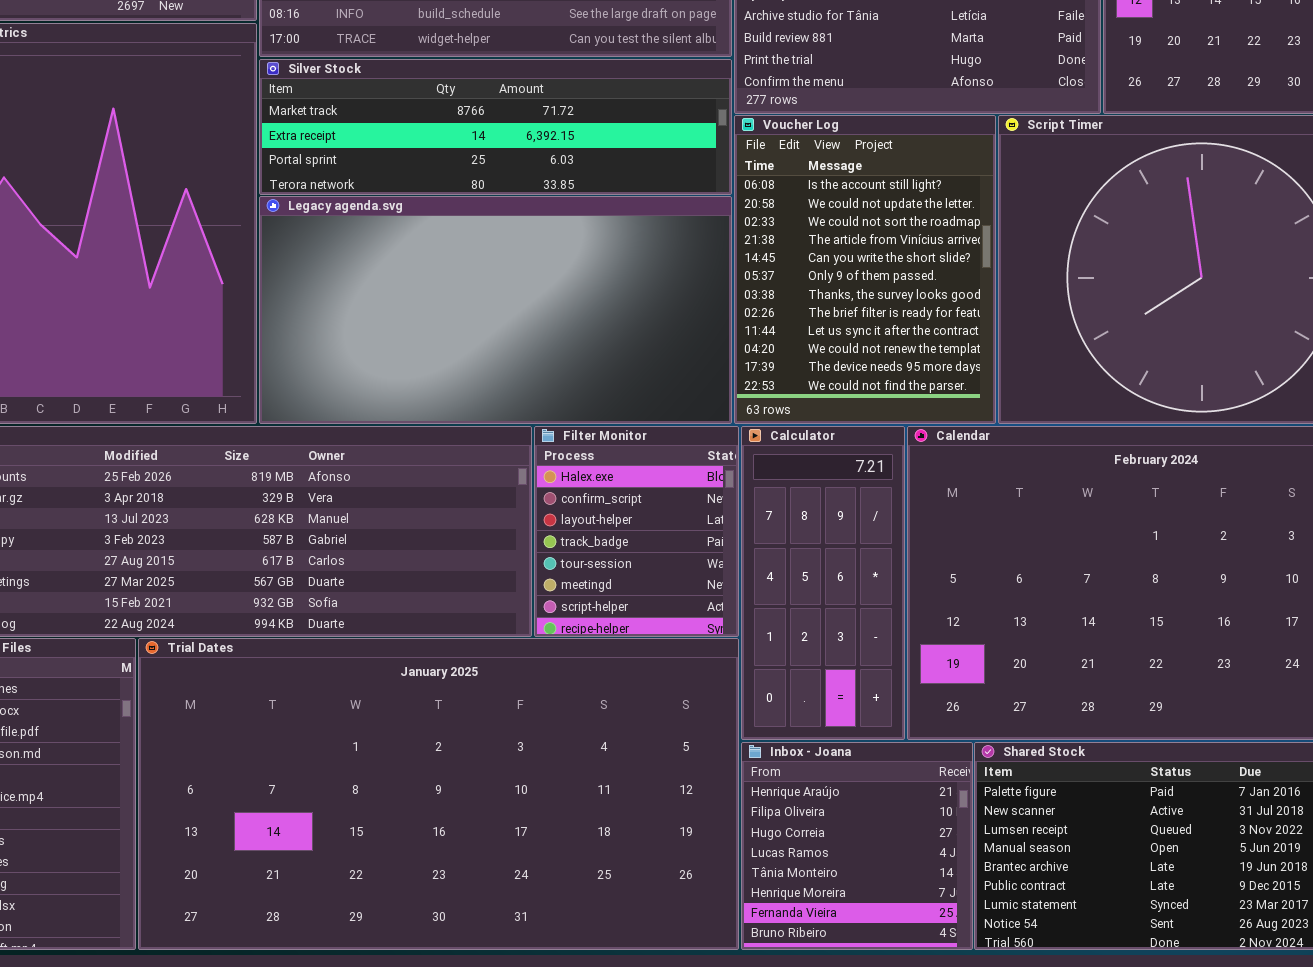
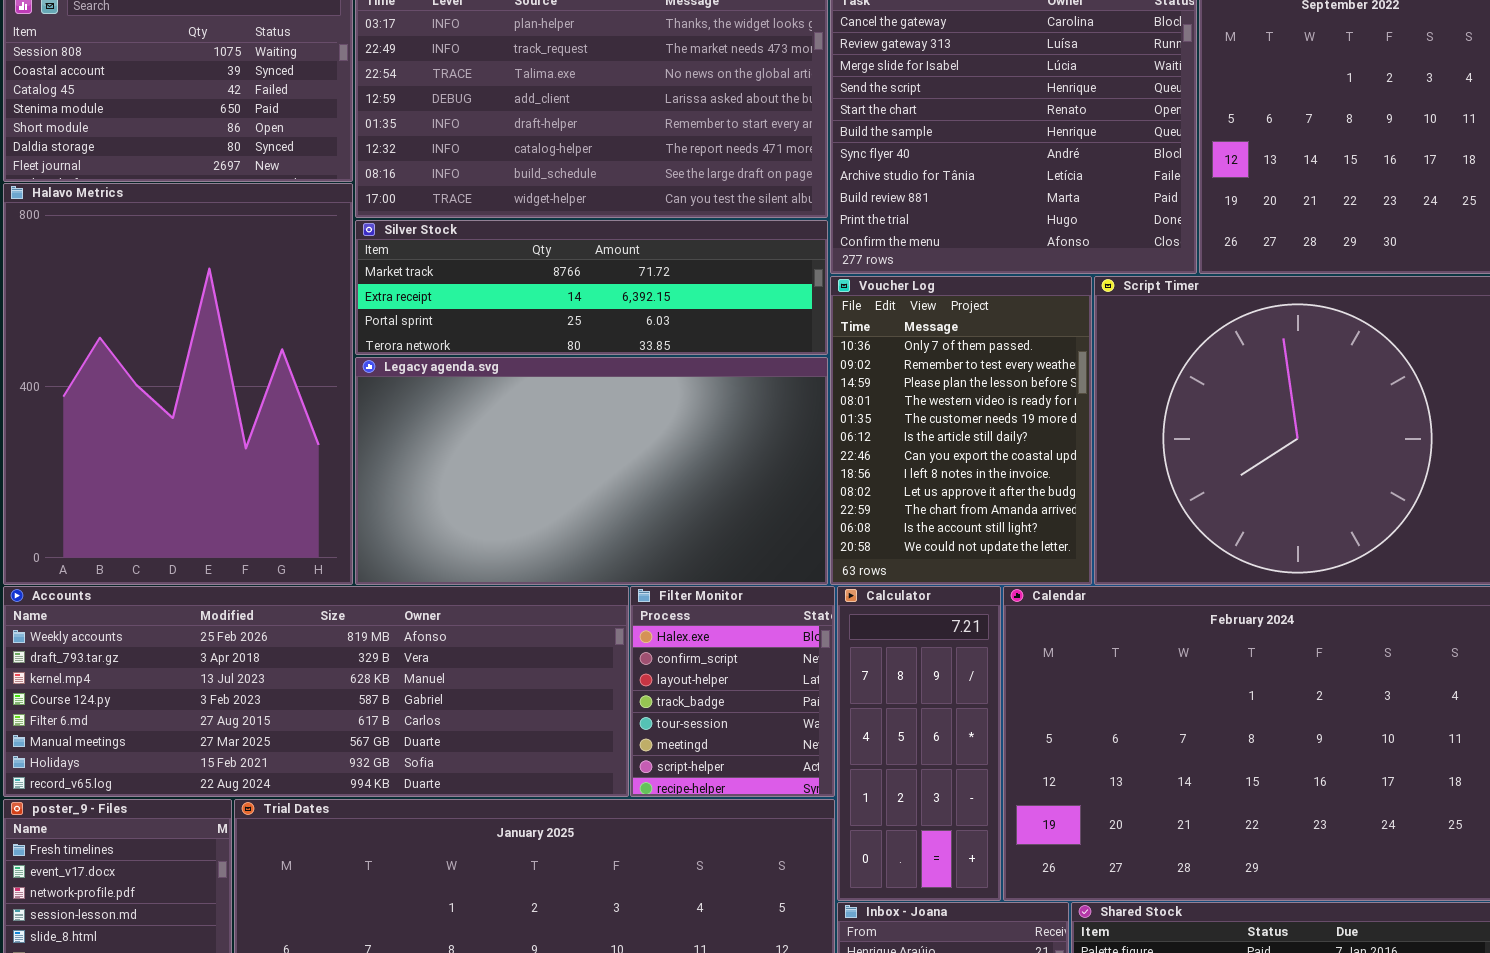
Voucher Log: [734,115,996,424] -> [830,276,1092,585], scrolled up 10 rows

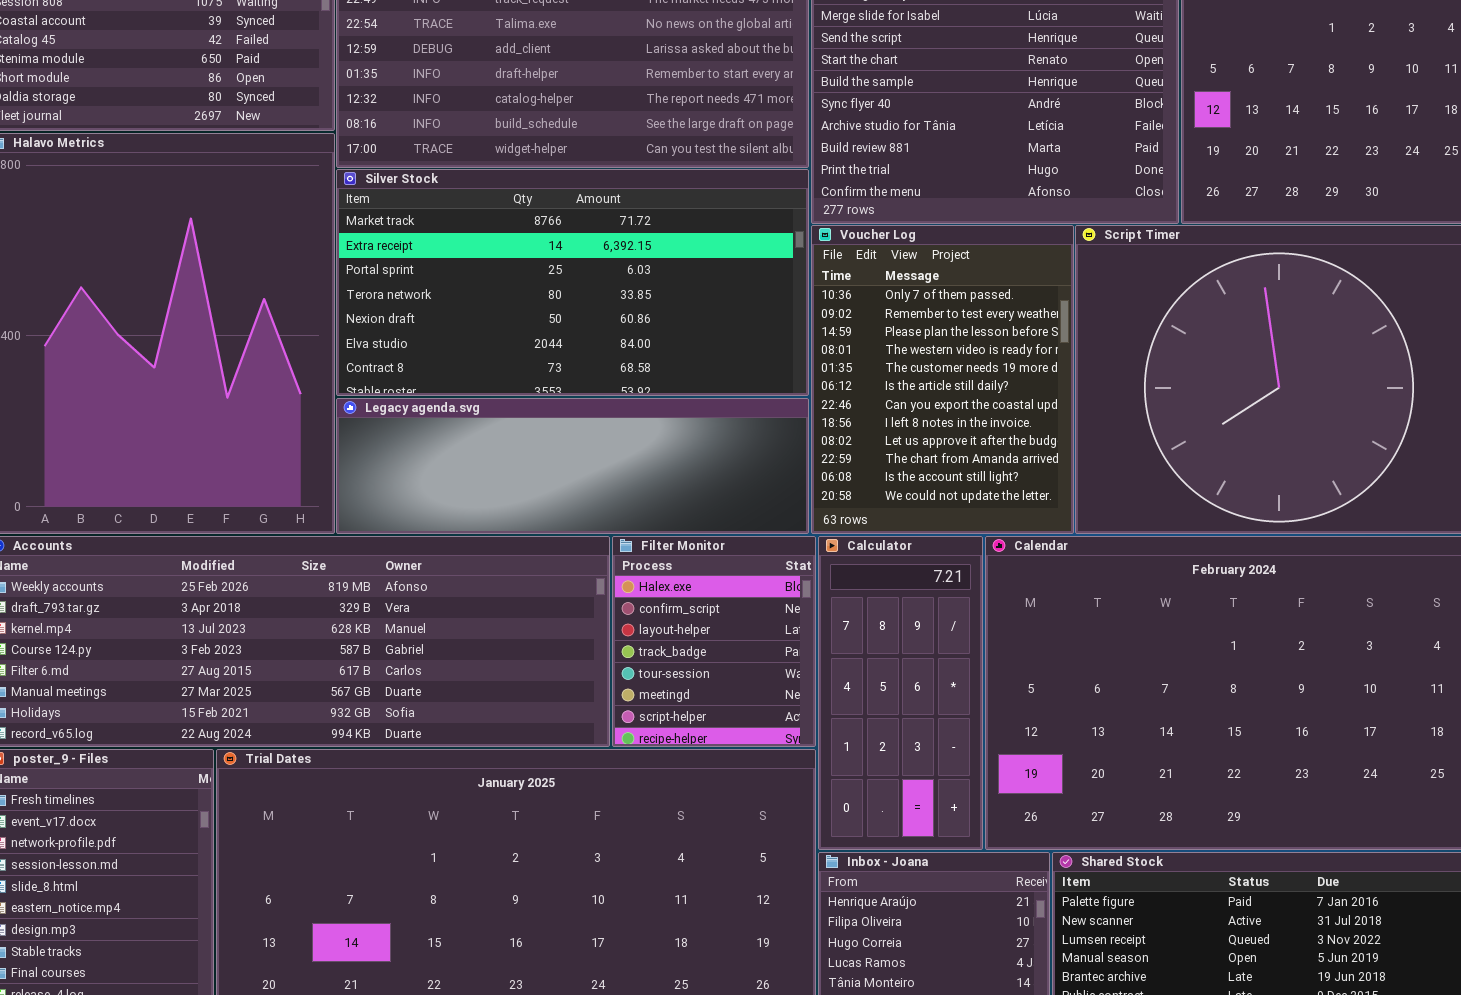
Silver Stock: [355,220,828,355] -> [336,169,809,396], resized
Legacy agenda.svg: [355,357,828,585] -> [336,398,809,534], resized

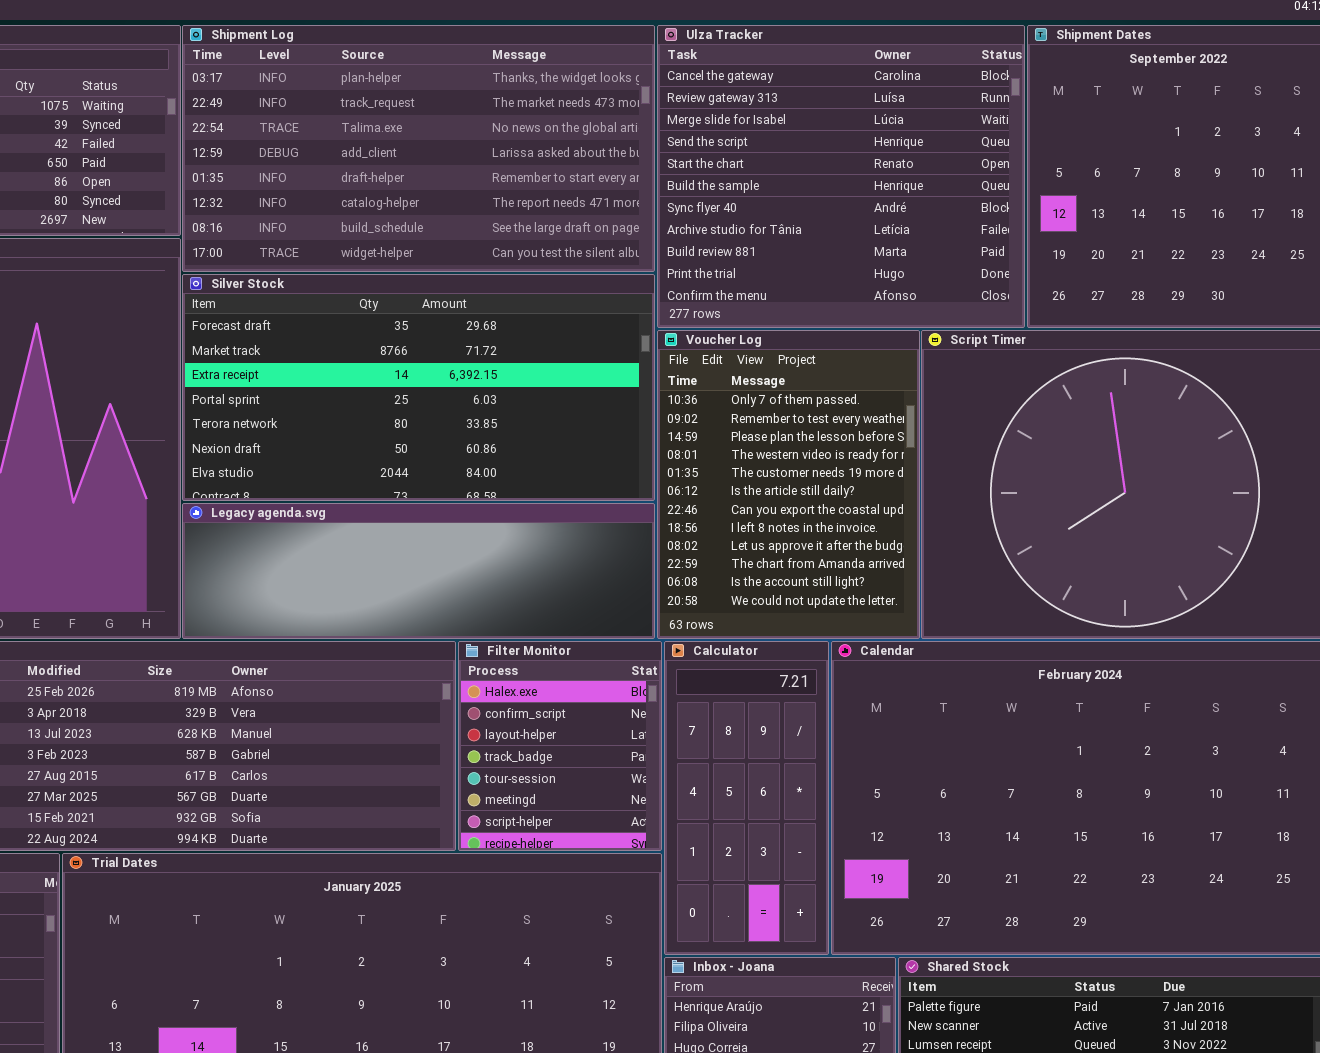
Silver Stock: [336,169,809,396] -> [182,274,655,501], scrolled up 1 row

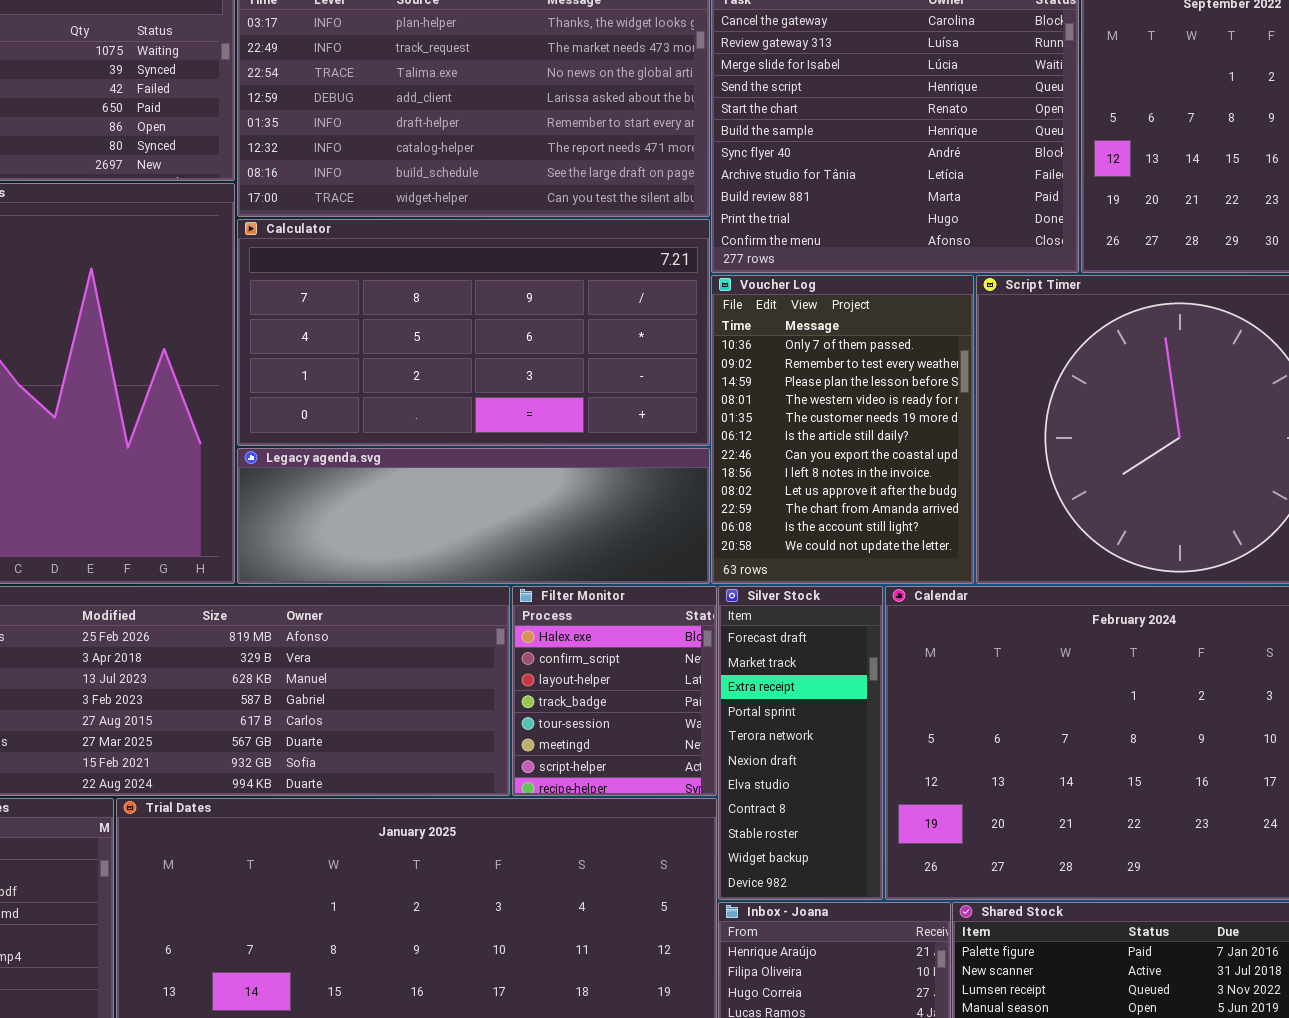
Silver Stock: [182,274,655,501] -> [718,586,883,900], moved, resized
Calculator: [664,641,829,955] -> [237,219,710,446], moved, resized

